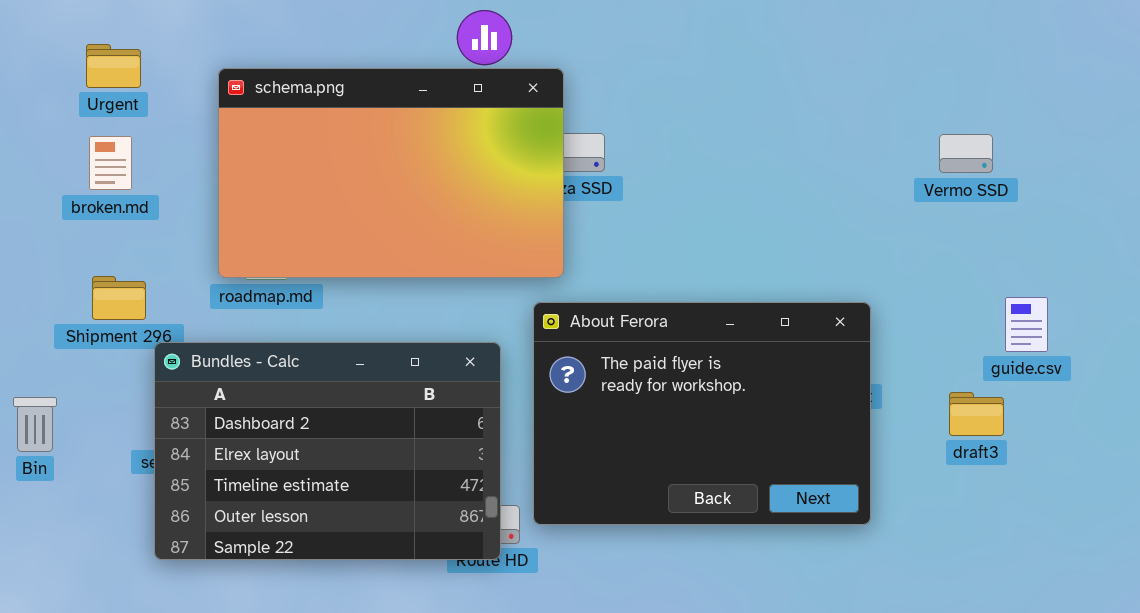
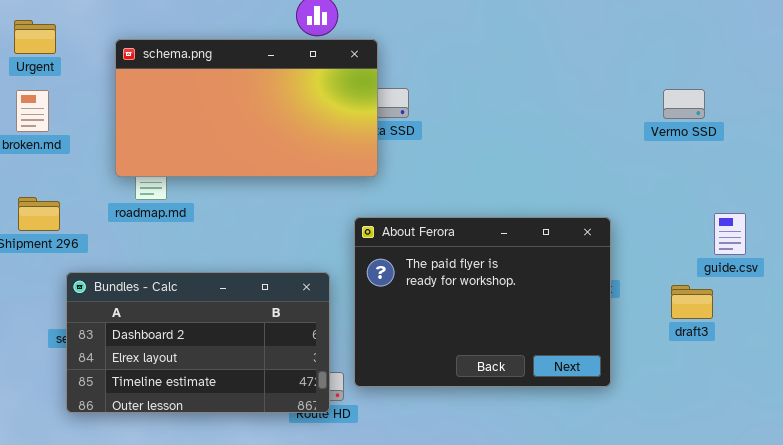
schema.png: [218,68,564,278] -> [115,39,378,177], resized
Bundles - Calc: [154,342,501,560] -> [66,272,330,413], resized

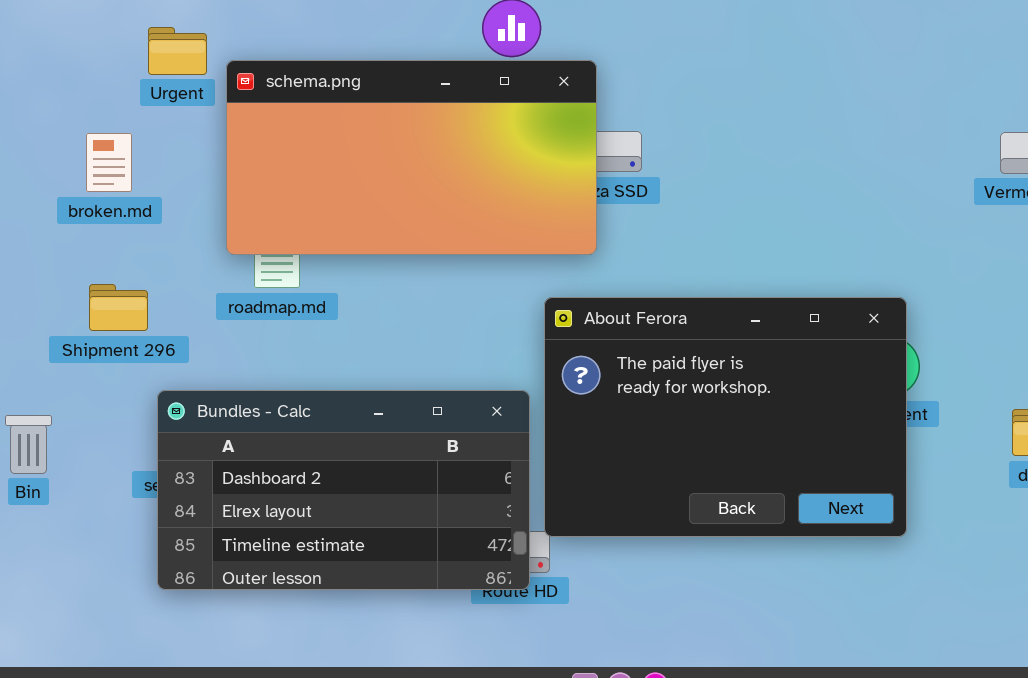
Urgent: [14,20,56,54] -> [148,27,207,75], moved
About Ferora: [354,217,611,387] -> [544,297,907,537], moved

